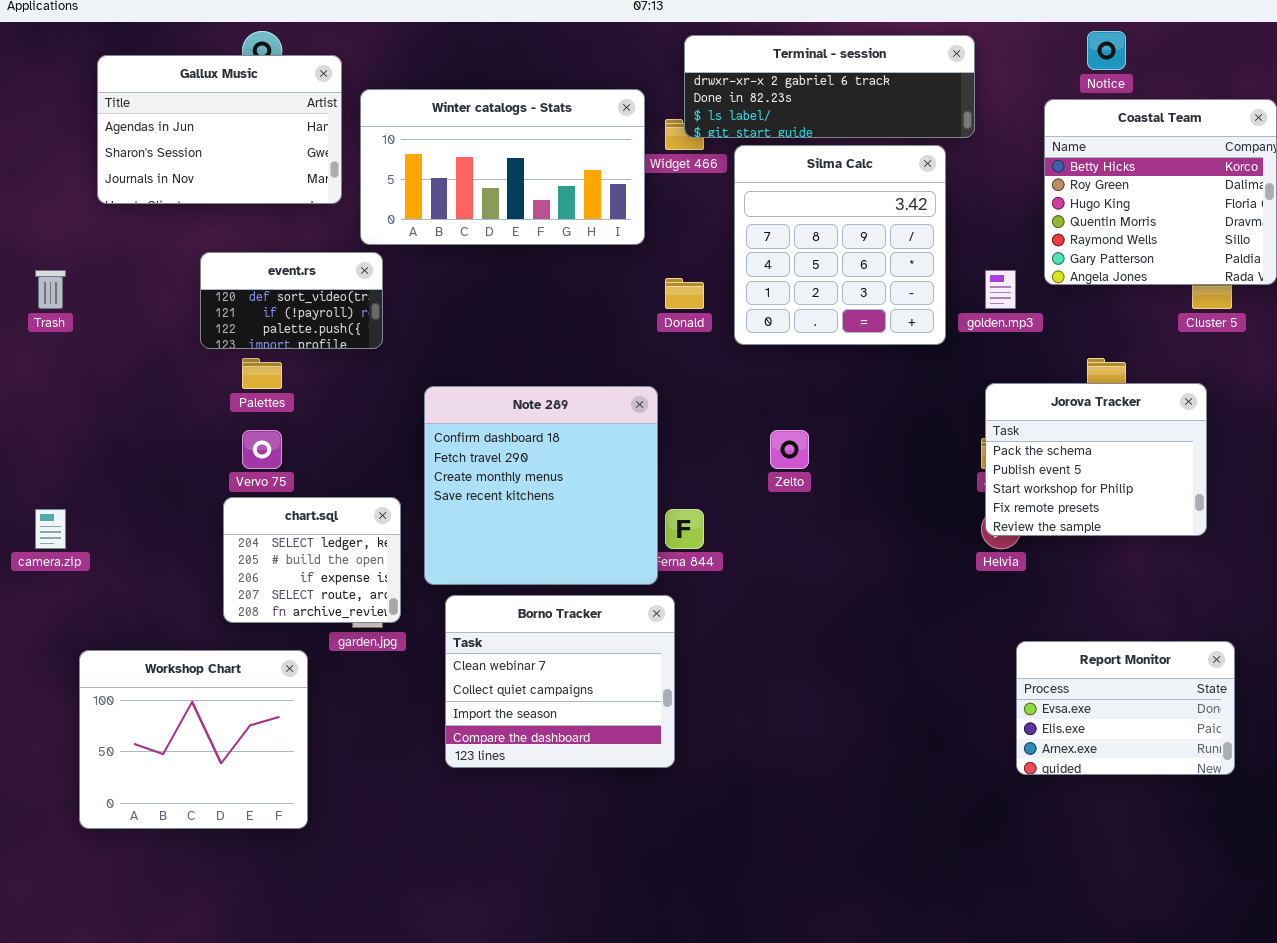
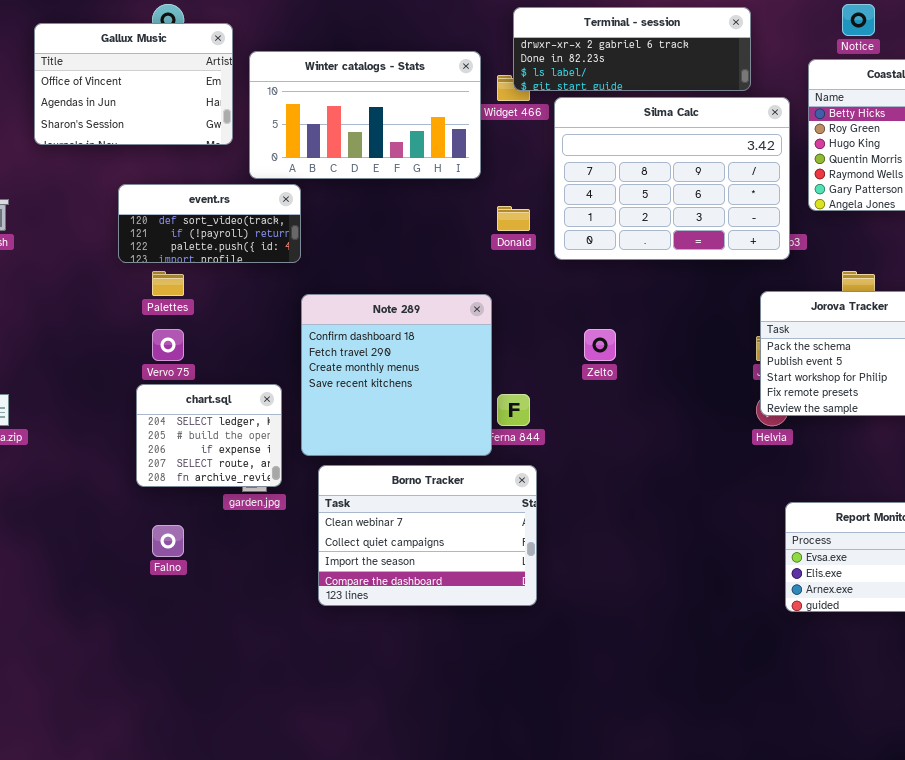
Gallux Music: [97,55,342,204] -> [34,23,233,145], scrolled up 1 row
Silma Calc: [734,145,946,345] -> [554,97,790,260], resized
event.rs: [200,252,383,349] -> [118,184,301,263], resized
Borno Tracker: [445,595,675,768] -> [318,465,537,606], resized
Workshop Chart: [79,650,308,829] -> none, closed

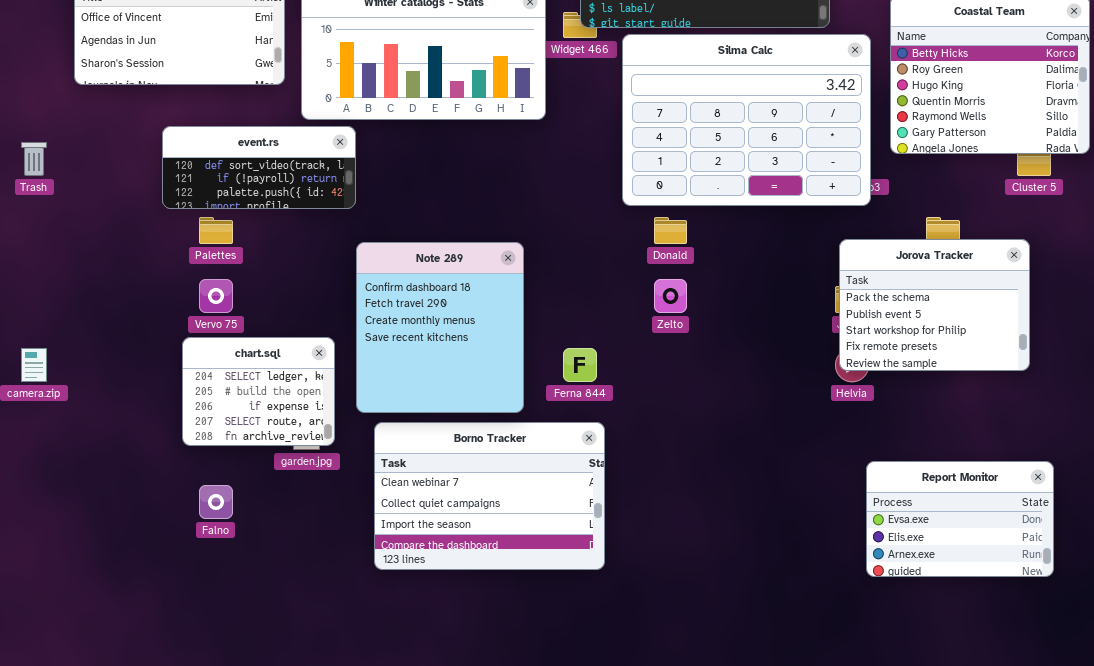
Donald: [497,206,530,231] -> [654,217,687,244], moved
Note 289: [301,294,492,456] -> [356,242,524,413], resized

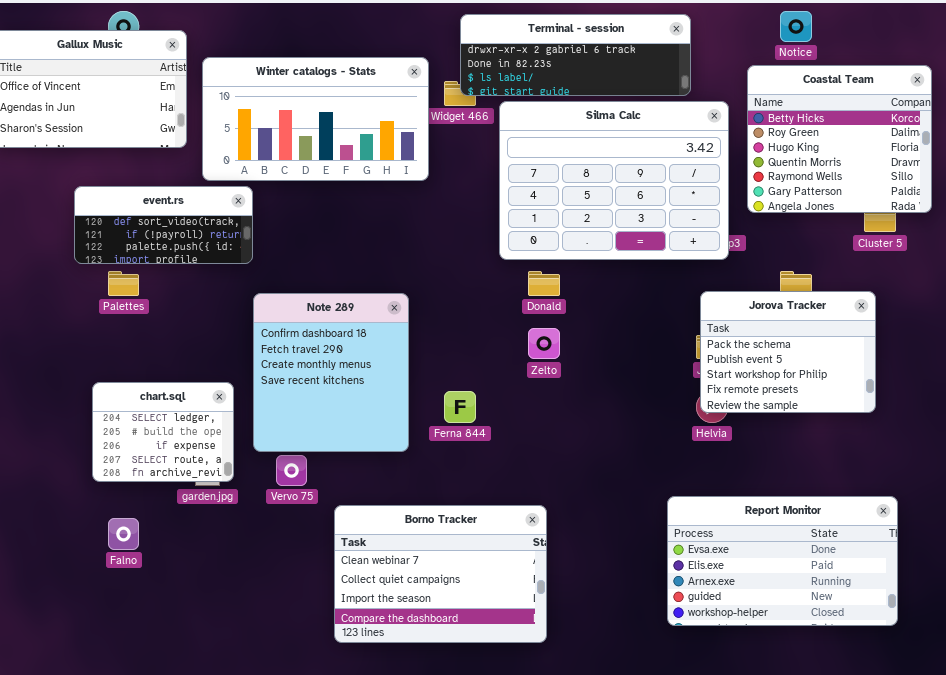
Vervo 75: [199,279,233,313] -> [276,455,307,486], moved
Borno Tracker: [374,422,605,570] -> [334,505,547,643], moved
Report Monitor: [866,461,1054,577] -> [667,496,898,626], resized

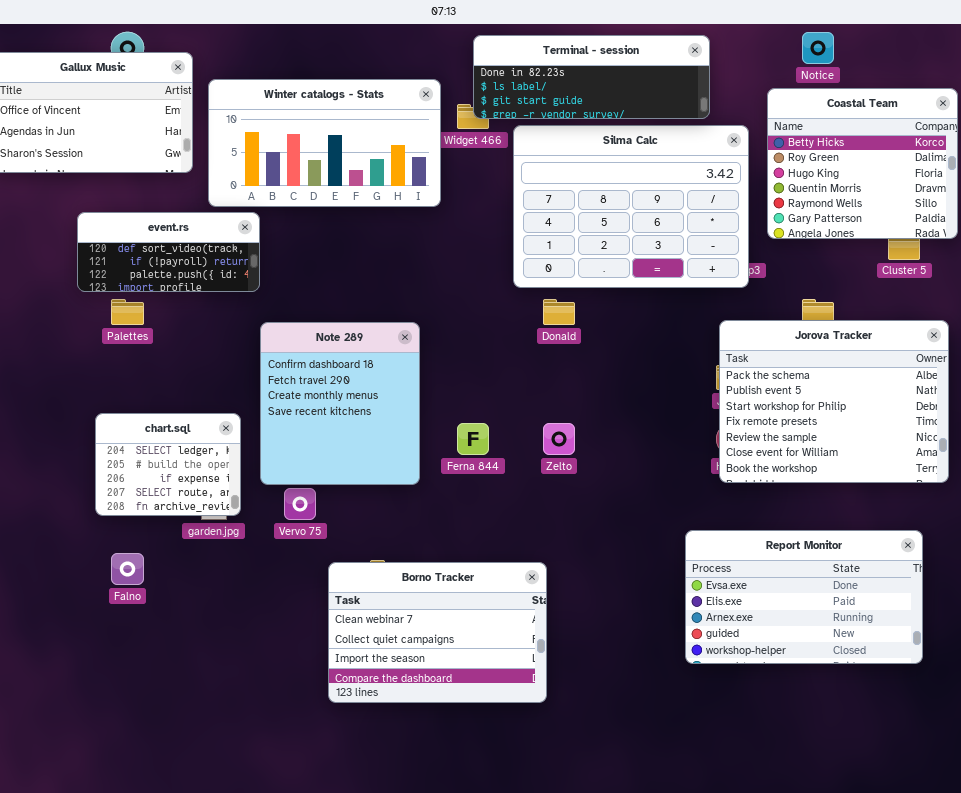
Terminal - session: [460,14,691,96] -> [473,35,710,119], scrolled down 1 row
Jorova Tracker: [700,291,876,413] -> [719,320,949,483], resized
Zelto: [528,328,560,359] -> [543,423,575,455], moved
Borno Tracker: [334,505,547,643] -> [328,562,547,703], moved

